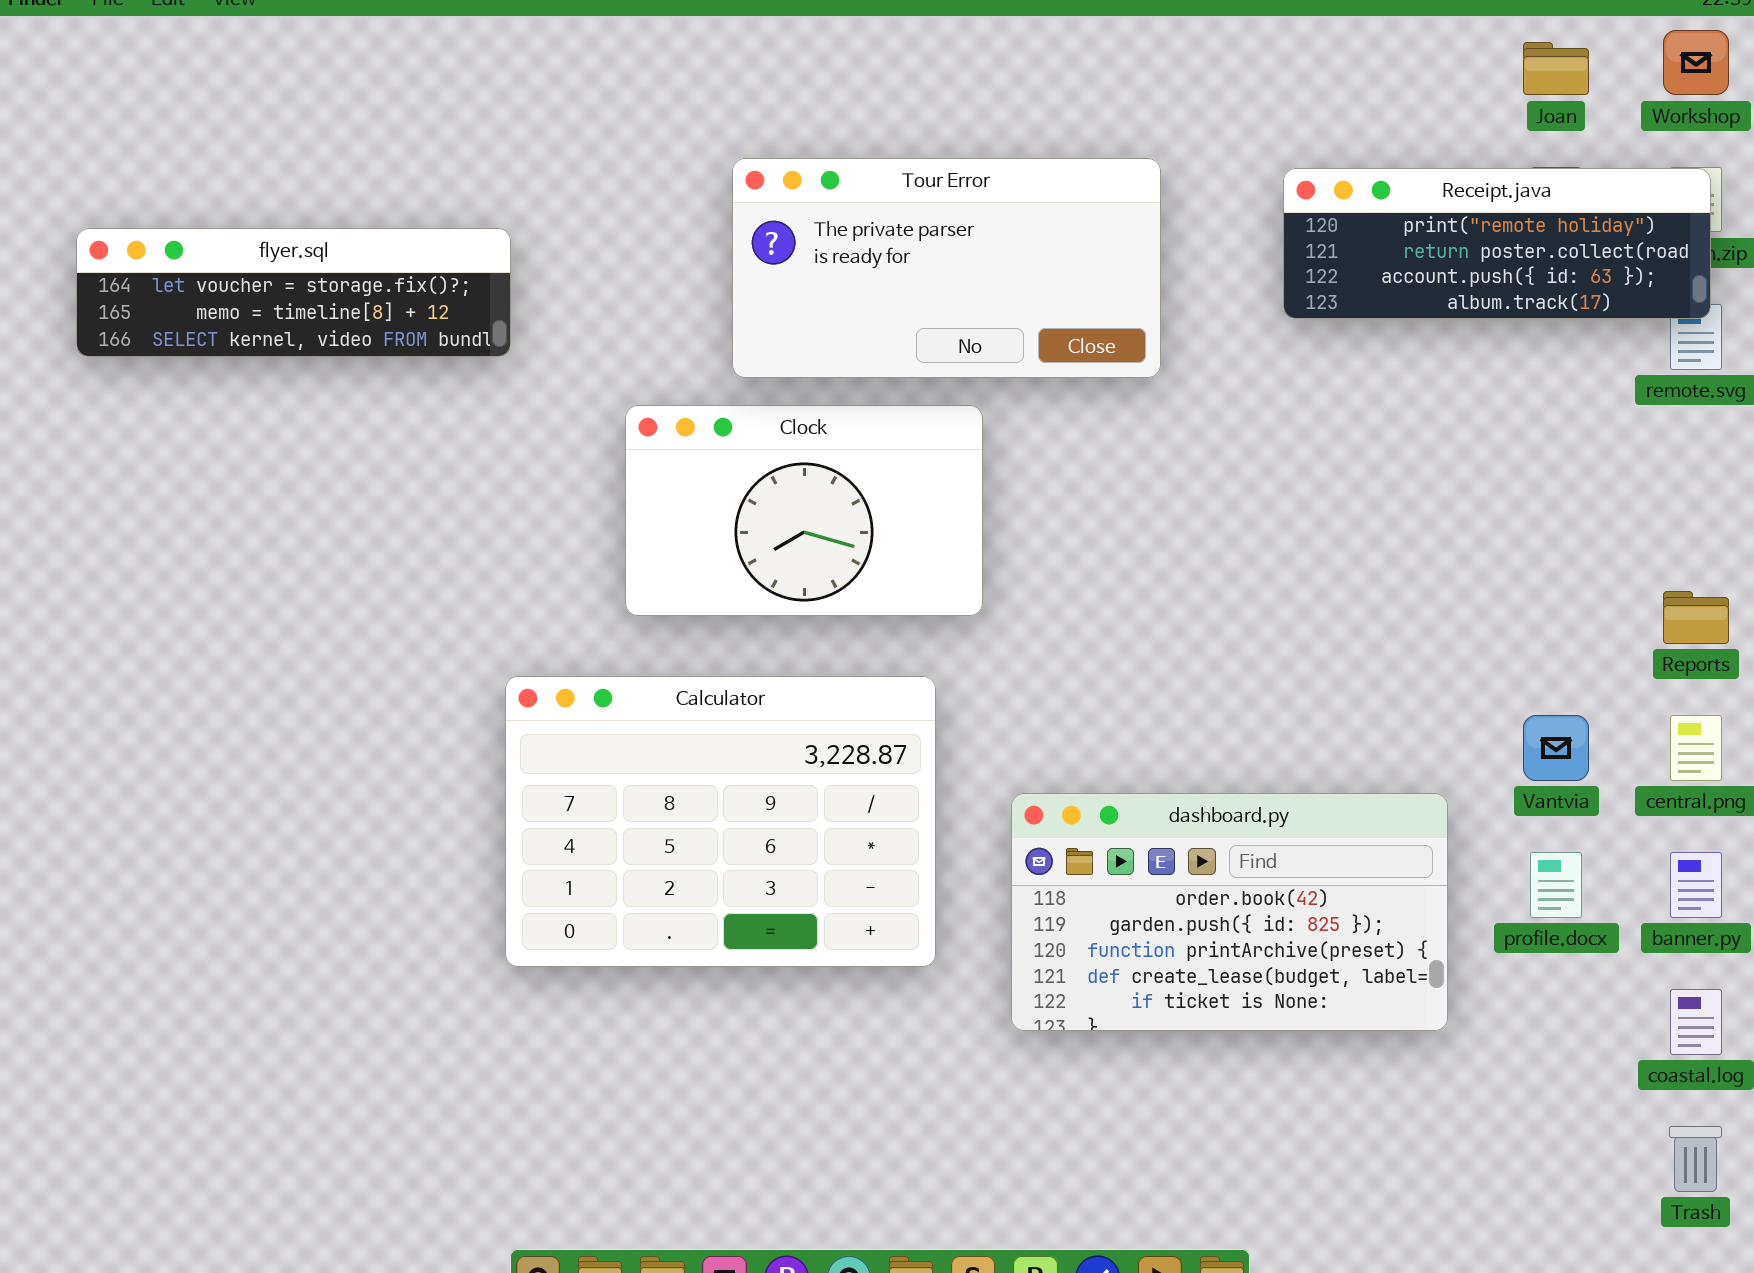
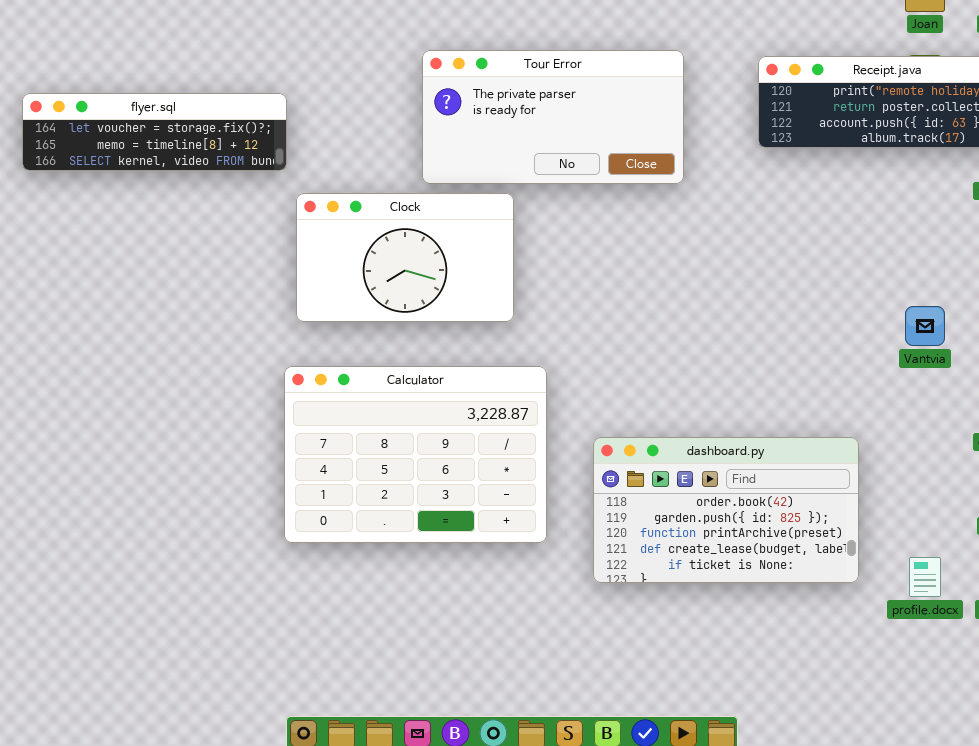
Clock: [625,405,983,616] -> [296,193,514,322], moved
Vantvia: [1523,715,1589,781] -> [905,306,945,346], moved
profile.docx: [1530,852,1582,918] -> [909,557,941,597], moved

